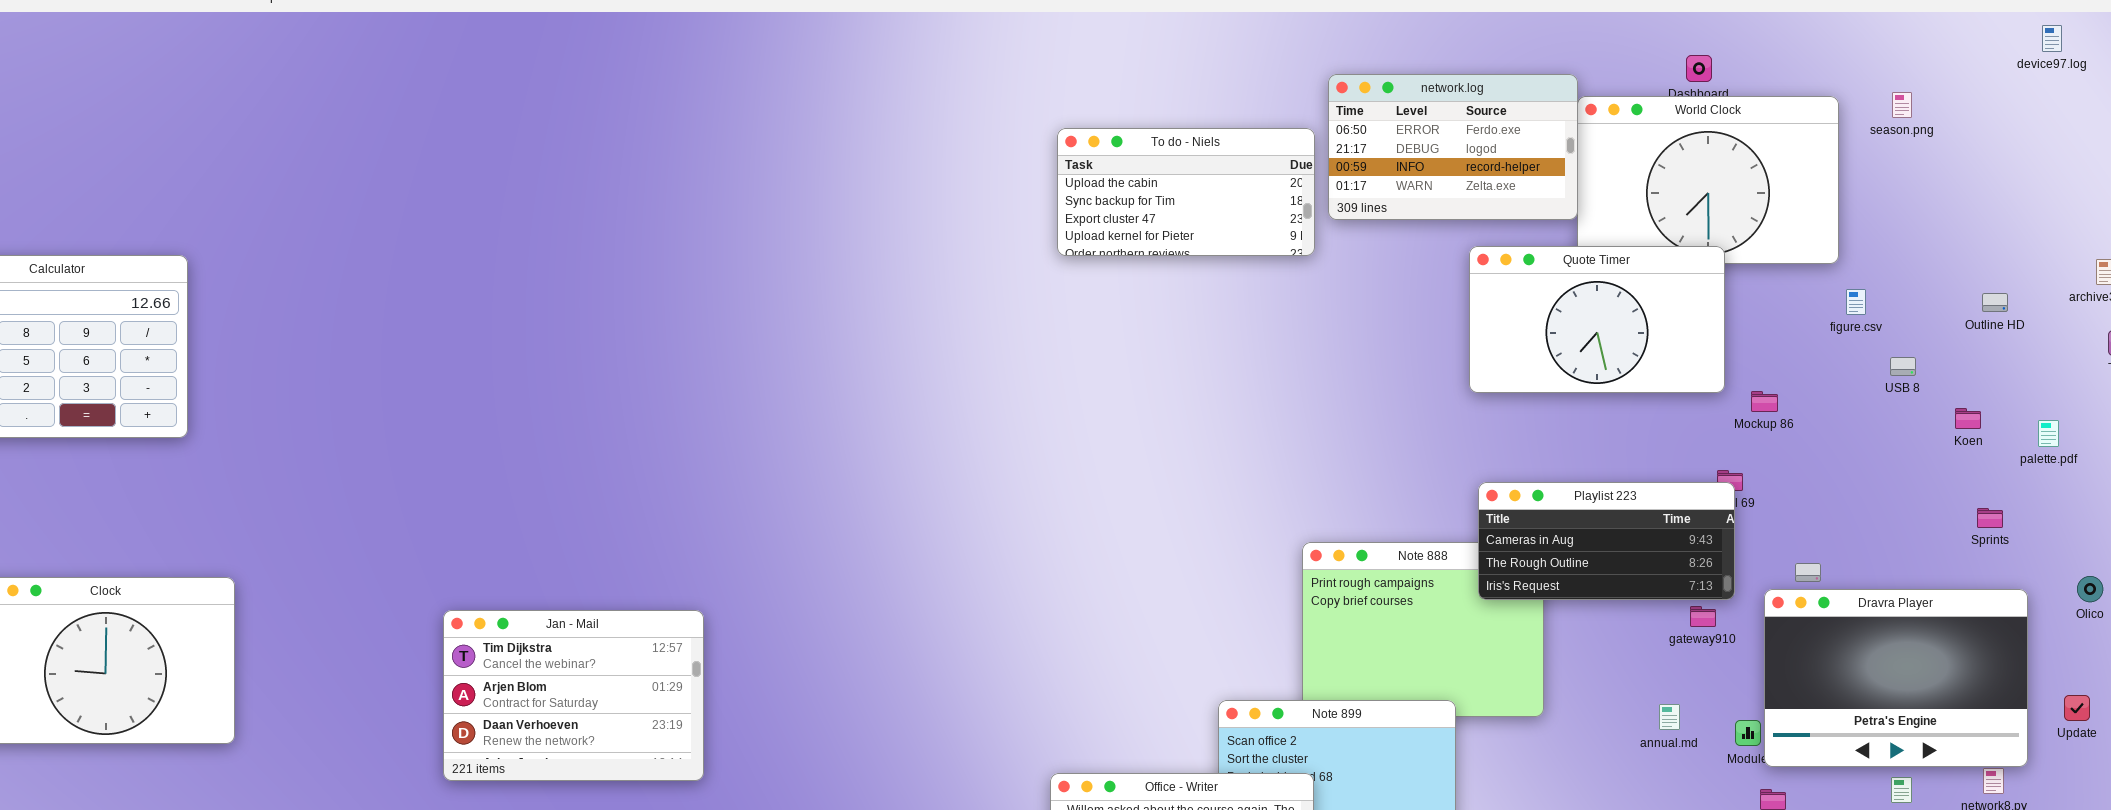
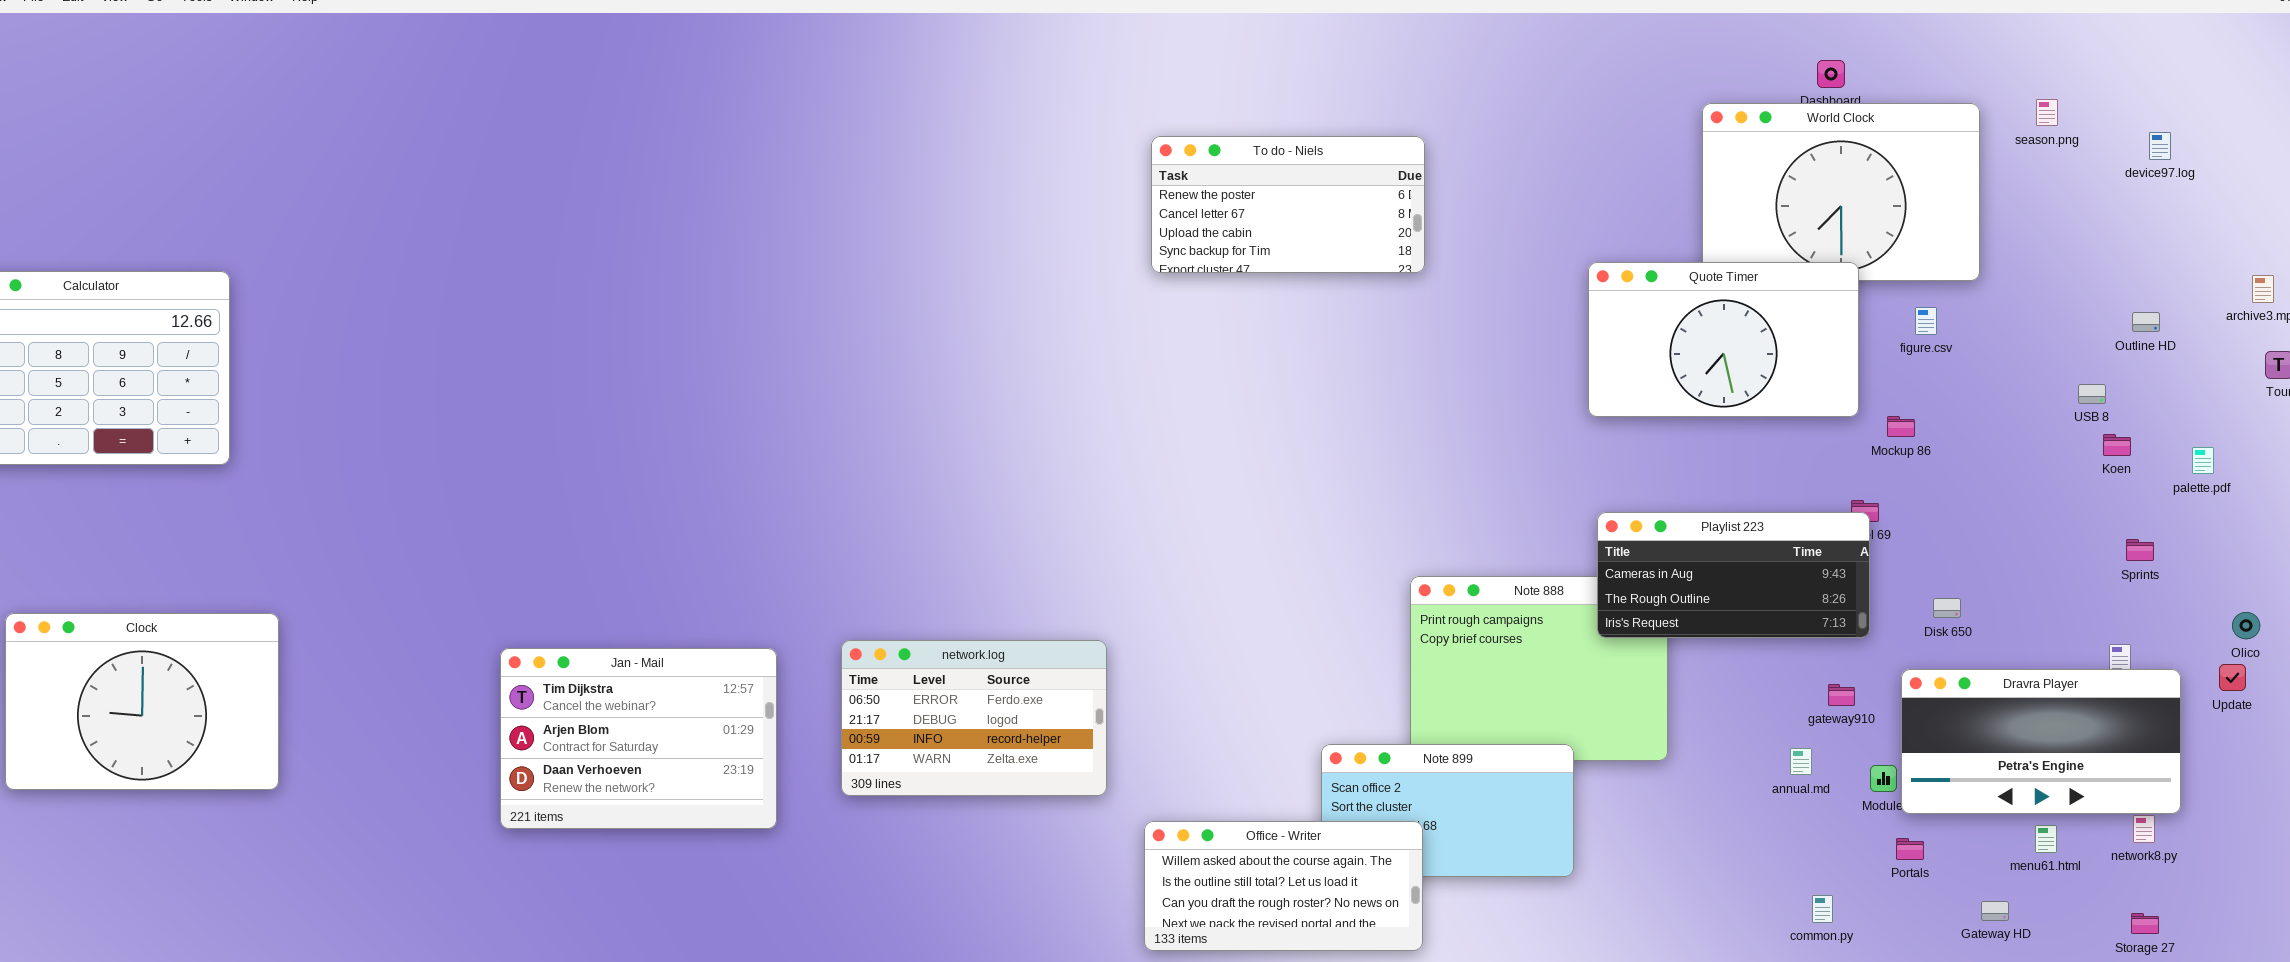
device97.log: [2042,25,2062,52] -> [2149,132,2171,160], moved
network.log: [1328,74,1578,220] -> [841,640,1107,796], moved
To do - Niels: [1057,128,1315,256] -> [1151,136,1425,273], scrolled up 2 rows
figure.csv: [1846,289,1866,315] -> [1915,307,1937,335], moved
USB 8: [1890,357,1916,376] -> [2078,384,2106,404], moved
Dravra Player: [1764,589,2028,767] -> [1901,669,2181,814], resized
gateway910: [1690,606,1716,627] -> [1828,684,1855,706], moved
Update: [2064,695,2090,721] -> [2219,664,2246,691], moved

